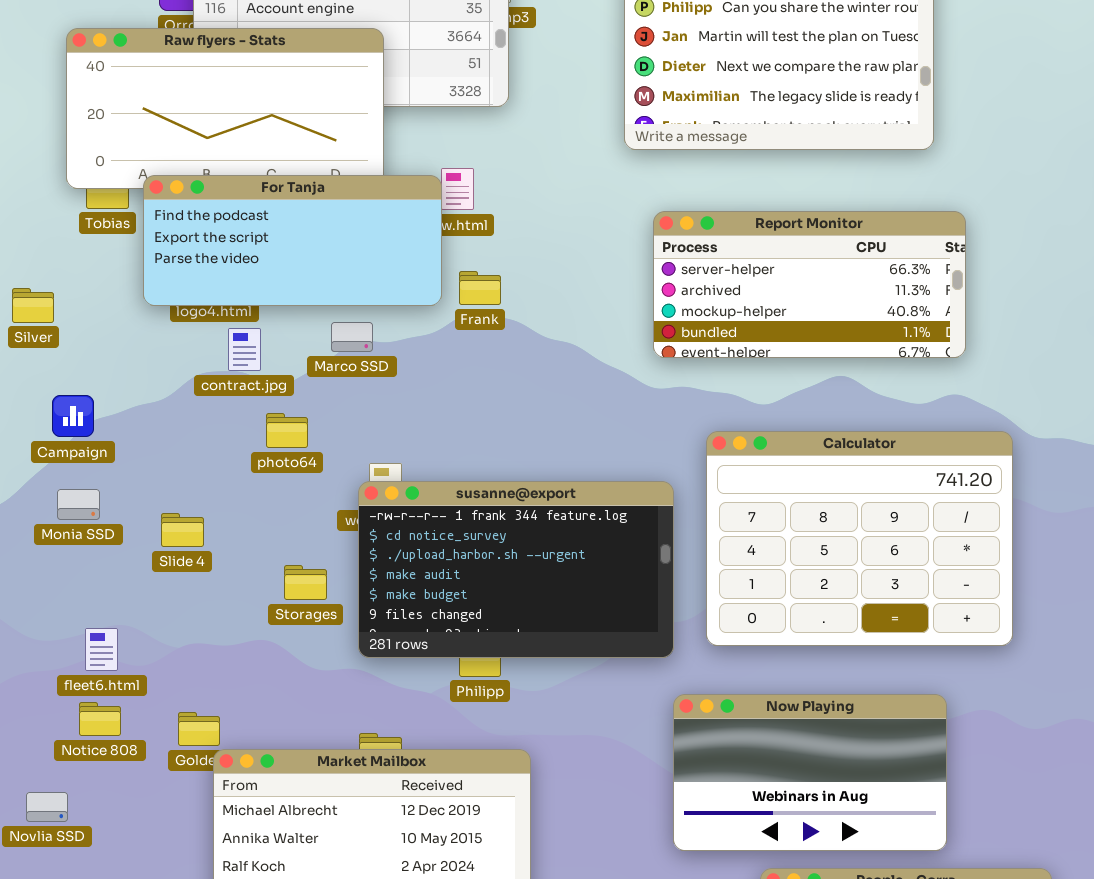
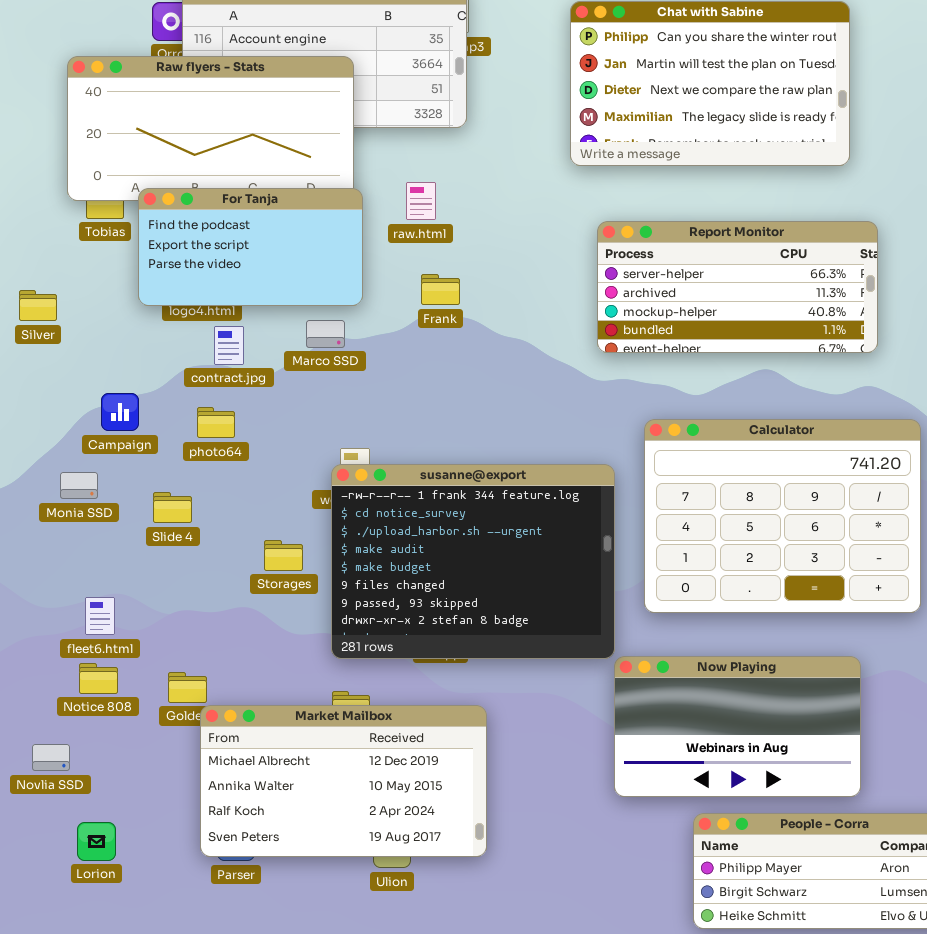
For Tanja: [143,175,442,306] -> [138,188,363,306], resized
Campaign: [52,395,94,437] -> [101,393,139,431], moved
photo64: [266,413,308,448] -> [197,407,235,438], moved
susanne@export: [358,481,674,658] -> [331,464,615,659], resized

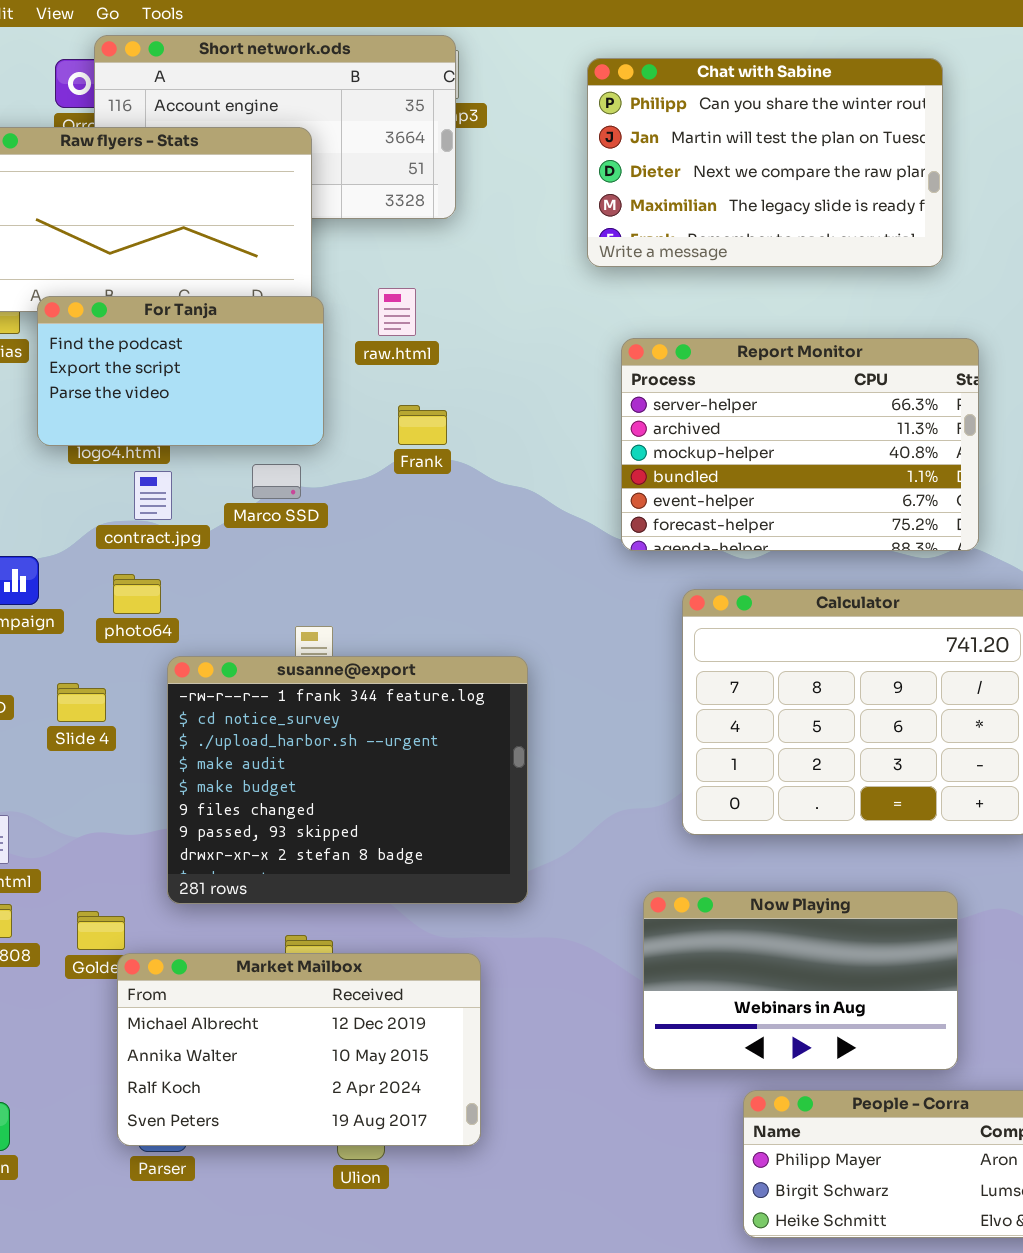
Report Monitor: [597,221,878,353] -> [621,338,979,551], resized
susanne@export: [331,464,615,659] -> [167,656,528,904], moved

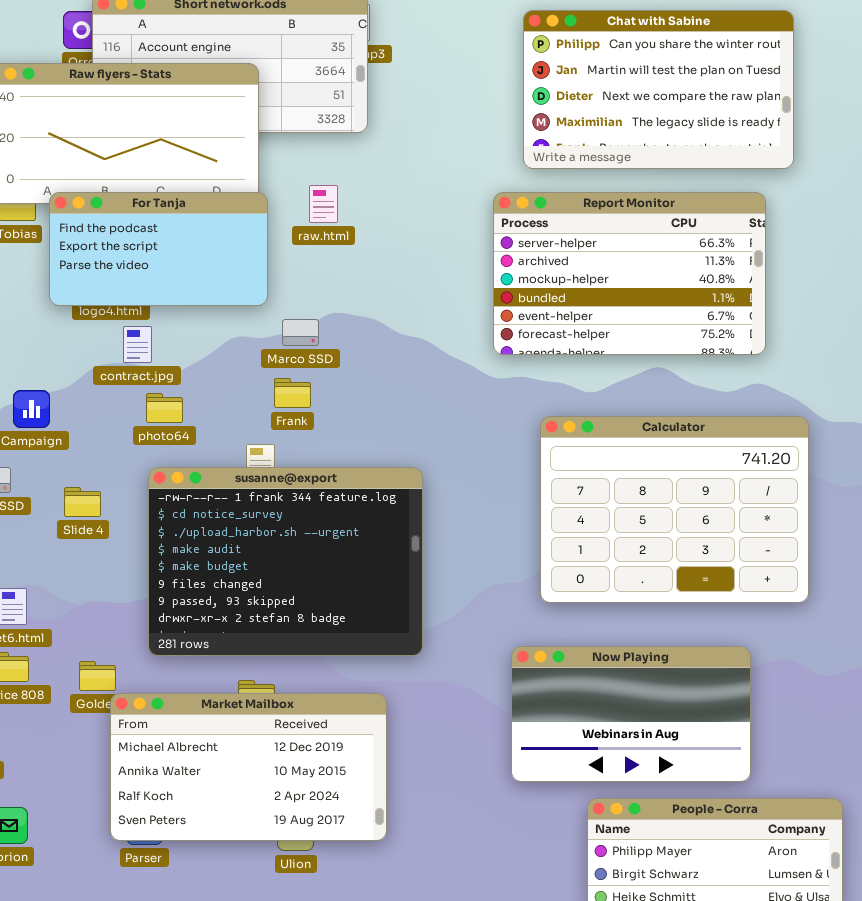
Chat with Sabine: [587,58,943,267] -> [523,10,794,169], moved
Report Monitor: [621,338,979,551] -> [493,192,766,355], moved
Frank: [398,405,447,445] -> [274,378,311,408], moved
Marco SSD: [252,464,301,499] -> [282,319,319,346], moved
photo64: [113,574,161,614] -> [146,393,183,423], moved

